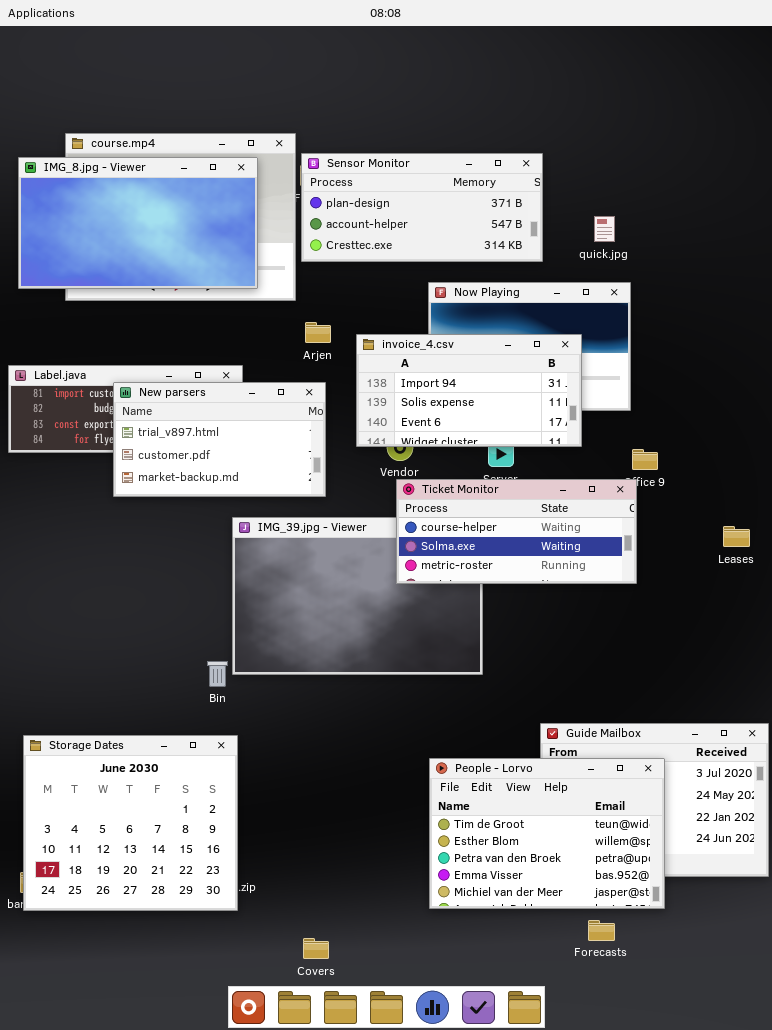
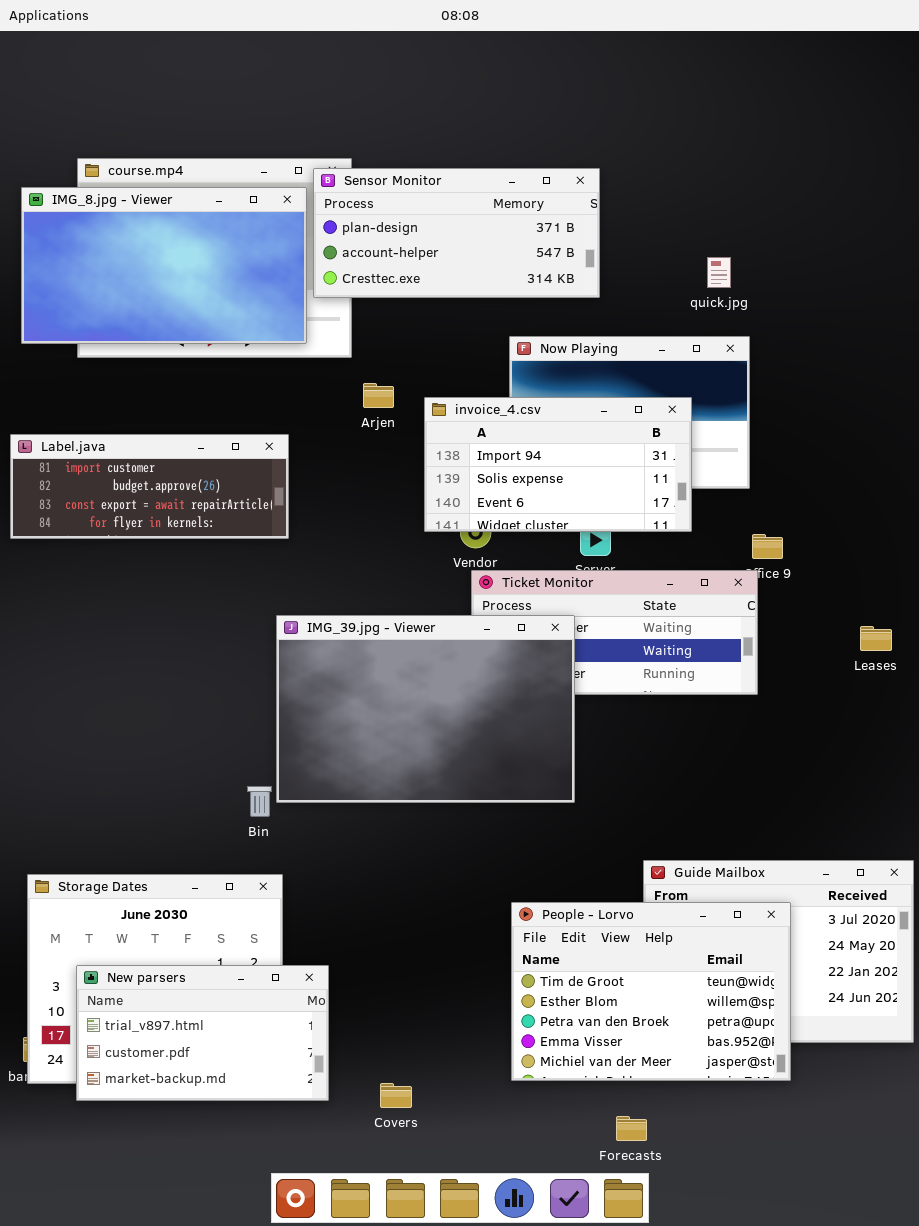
Sensor Monitor: [301,153,543,262] -> [313,168,600,298], moved
New parsers: [113,382,326,497] -> [76,965,329,1101], moved
IMG_39.jpg - Viewer: [232,517,483,675] -> [276,615,575,803], raised
Forecasts: [588,920,615,941] -> [616,1116,647,1141], moved
Covers: [303,938,329,959] -> [380,1083,412,1108], moved

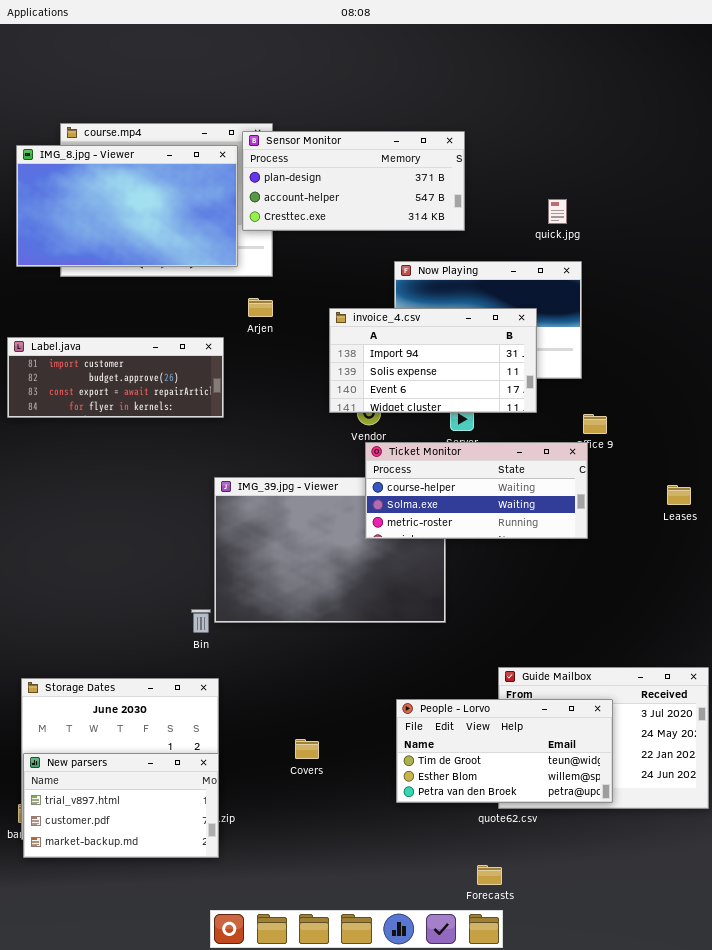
Arjen: [363,383,394,408] -> [248,298,273,317], moved
Ticket Monitor: [471,570,758,695] -> [365,442,588,539], raised
People - Lorvo: [511,902,791,1081] -> [396,699,613,803], resized
New parsers: [76,965,329,1101] -> [23,753,219,858], moved
Covers: [380,1083,412,1108] -> [295,739,319,759], moved

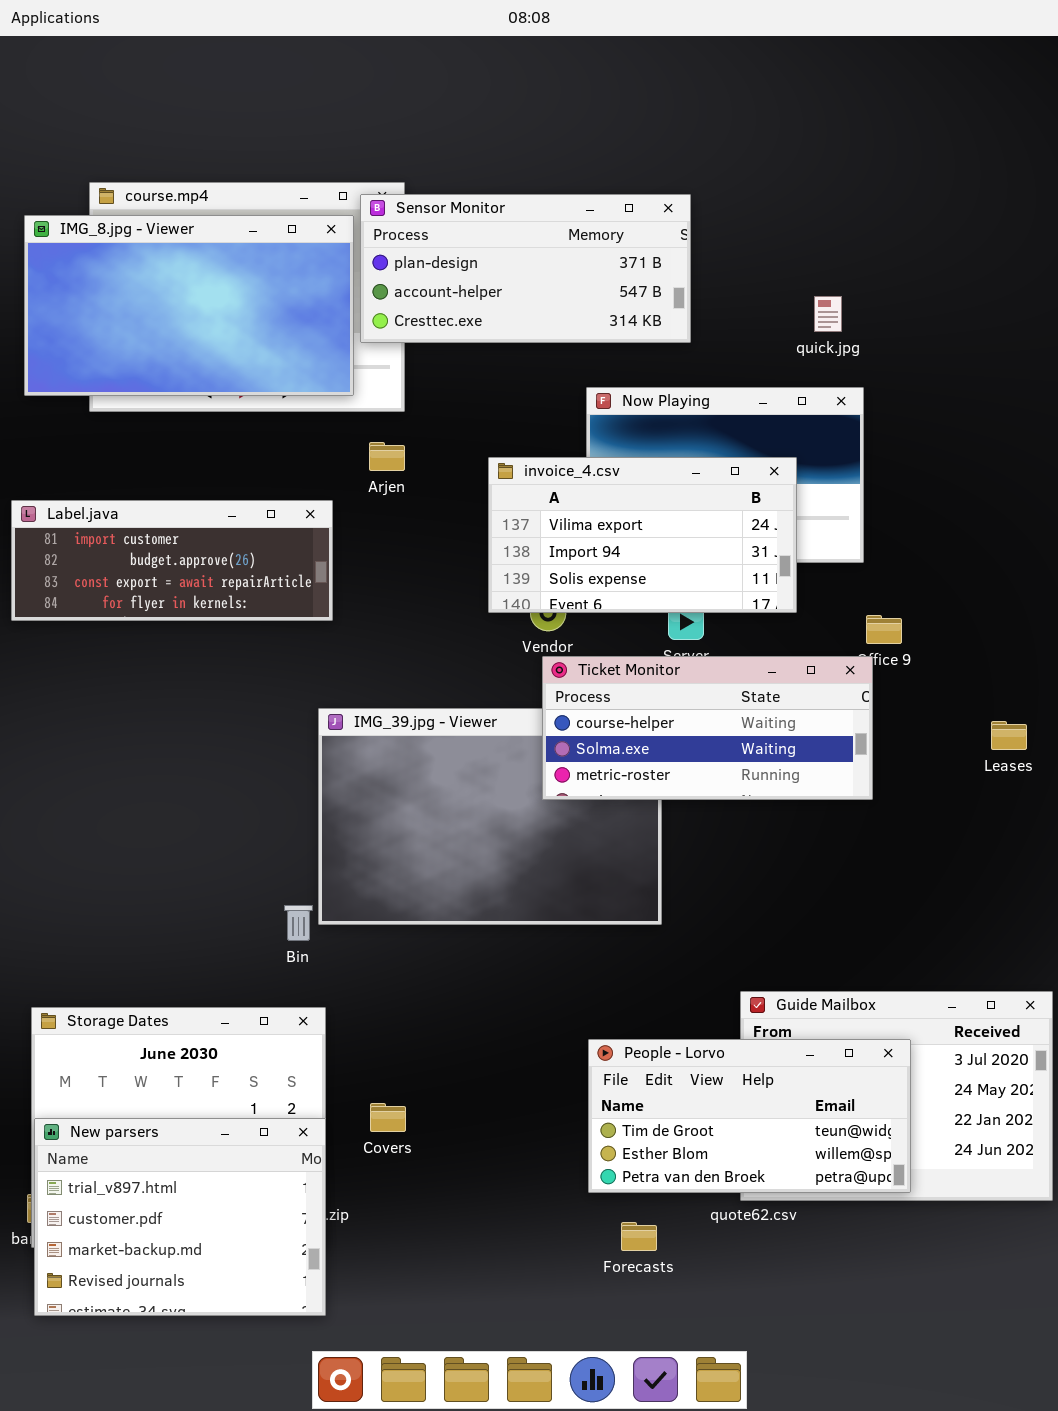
invoice_4.csv: [329,308,537,413] -> [488,457,797,613], scrolled up 1 row
Covers: [295,739,319,759] -> [370,1103,406,1132], moved
New parsers: [23,753,219,858] -> [34,1118,326,1316], resized
Forecasts: [477,865,502,885] -> [621,1222,657,1251], moved

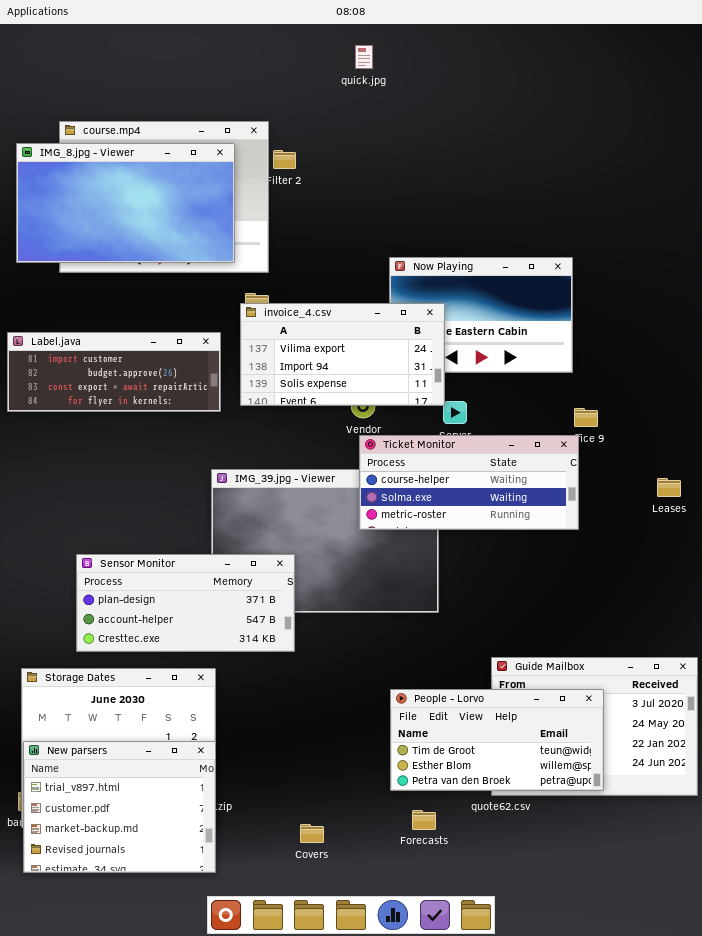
Sensor Monitor: [360,194,691,343] -> [76,554,295,652], moved
quick.jpg: [814,296,842,332] -> [355,45,373,69], moved
invoice_4.csv: [488,457,797,613] -> [240,303,445,406], moved
Covers: [370,1103,406,1132] -> [300,824,324,843], moved

